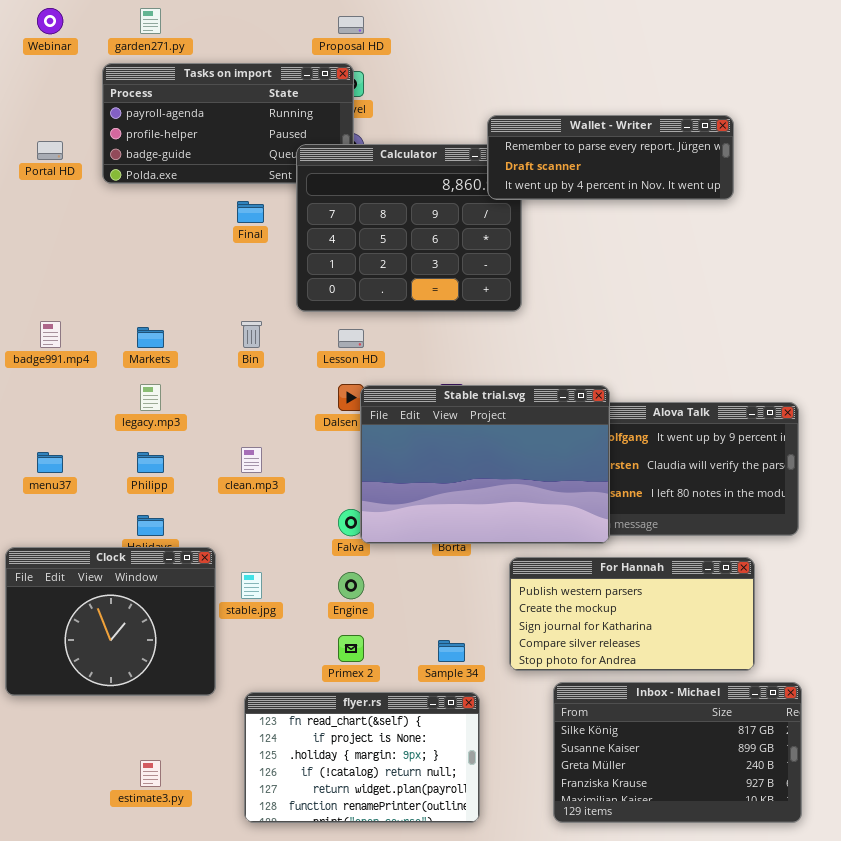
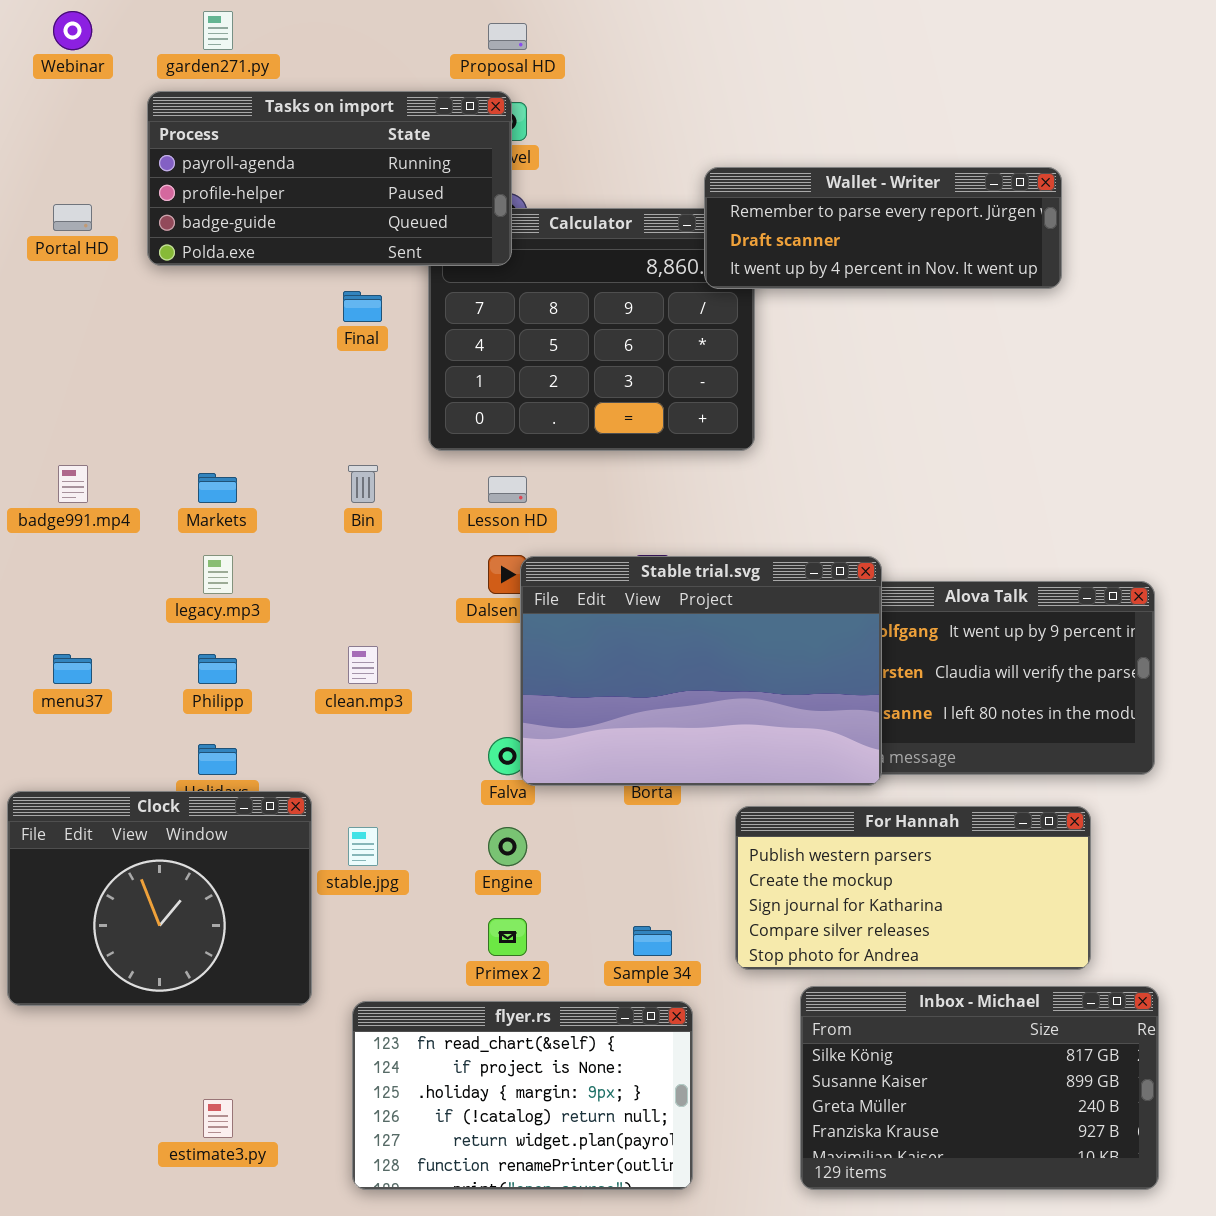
Tasks on import: [102,63,354,184] -> [147,91,512,266], raised

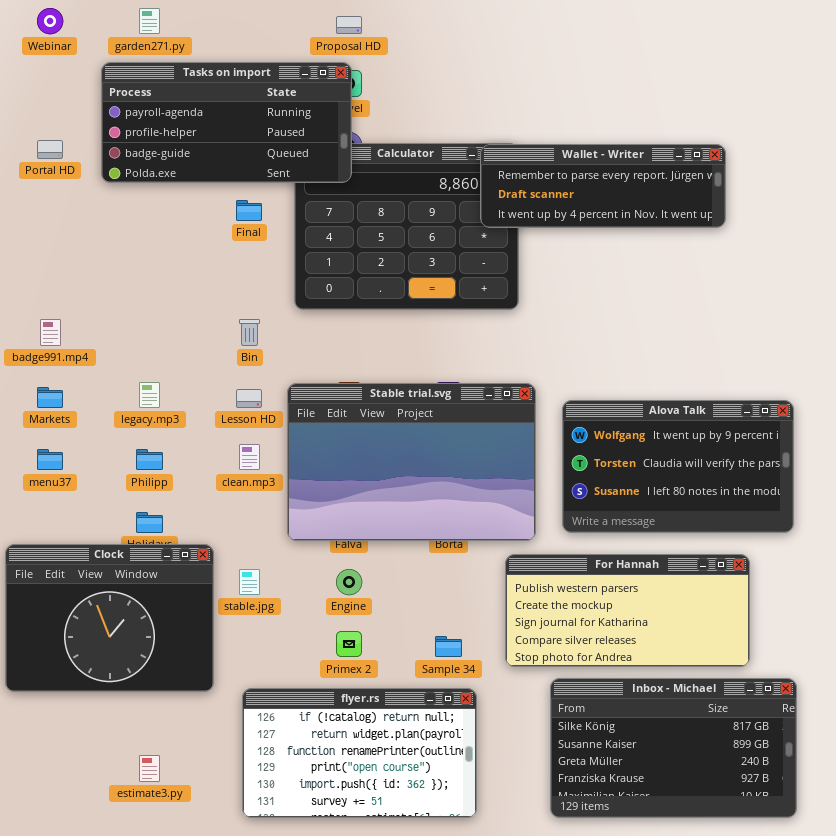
Wallet - Writer: [704,167,1062,289] -> [480,144,726,228], moved
Markets: [198,473,237,503] -> [37,387,63,408], moved
Lesson HD: [488,476,527,503] -> [236,389,262,408], moved
Stable trial.svg: [520,556,882,786] -> [287,383,536,541], moved
flyer.rs: [352,1001,693,1190] -> [242,688,477,818], scrolled down 3 rows

